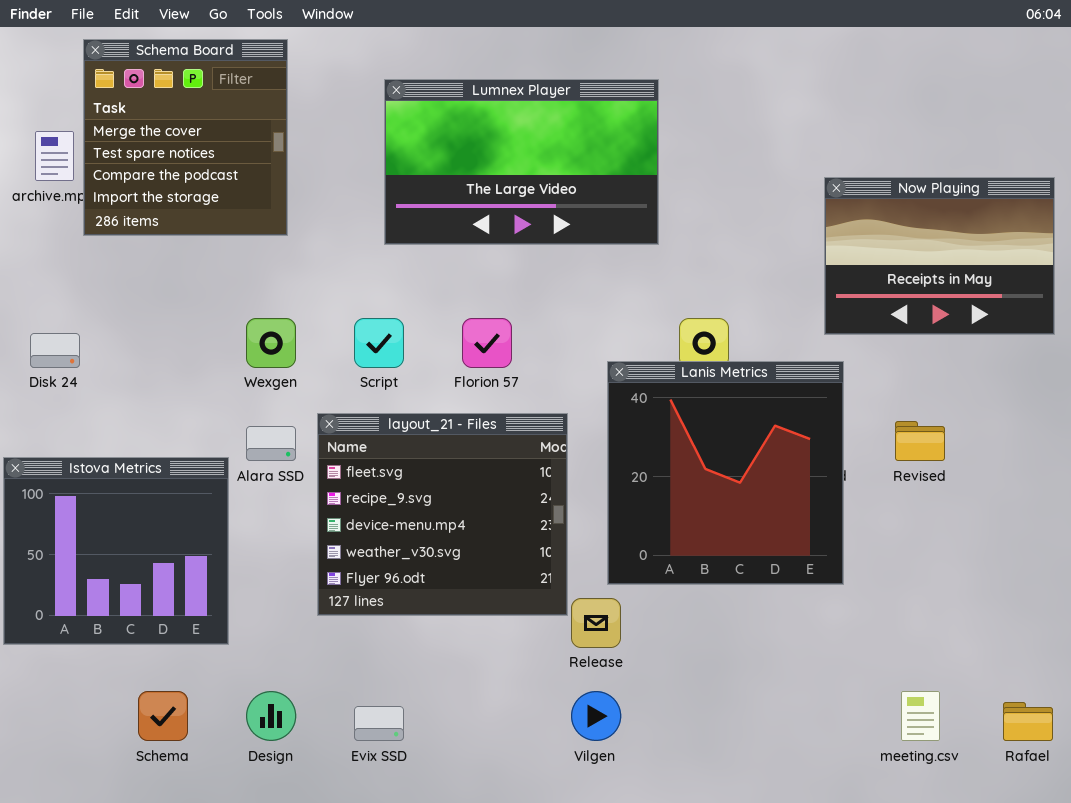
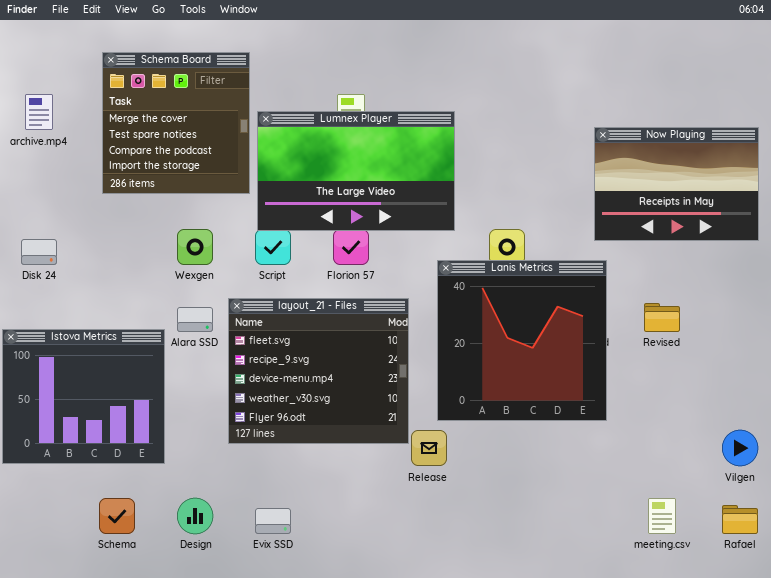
Schema Board: [83,39,288,236] -> [102,52,250,194], moved
Lumnex Player: [384,79,659,245] -> [257,111,455,231], moved
Vilgen: [571,691,621,741] -> [722,430,758,466], moved

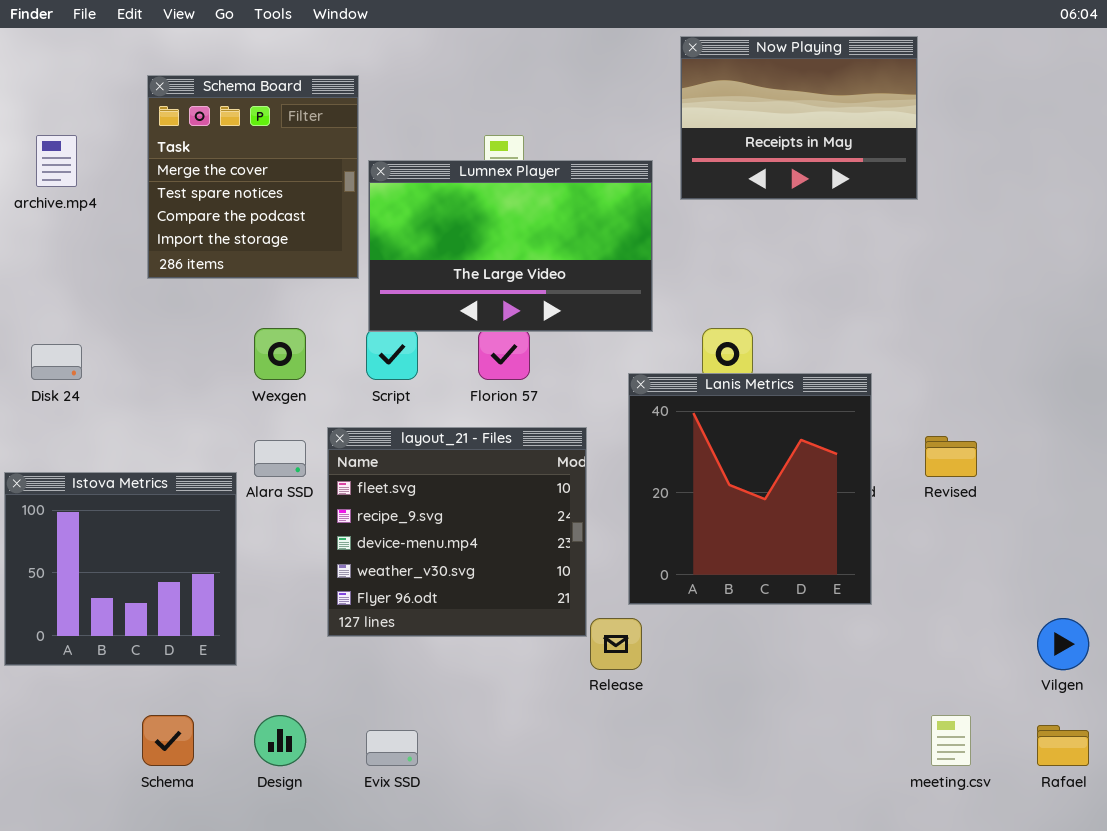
Now Playing: [594,127,759,241] -> [680,36,918,200], moved

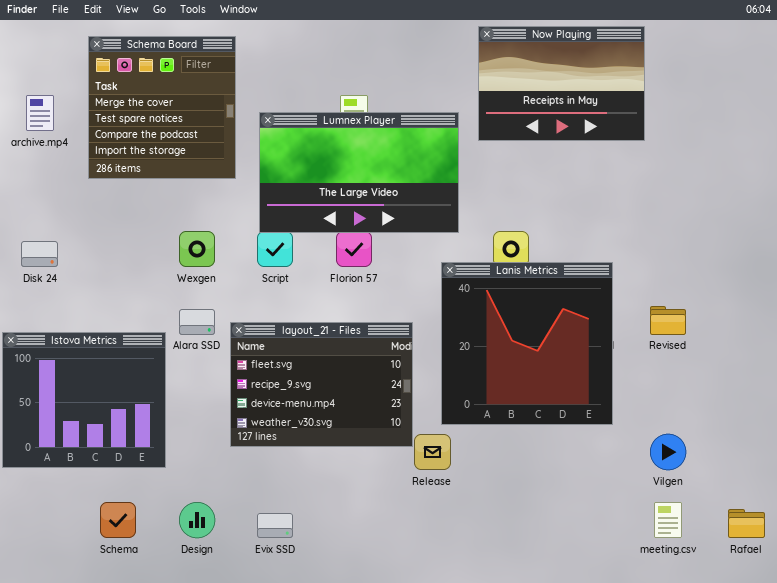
Schema Board: [147,75,359,279] -> [88,36,236,179], moved
layout_21 - Files: [327,427,587,637] -> [230,322,413,447], resized
Vilgen: [1037,618,1089,670] -> [650,434,686,470], moved

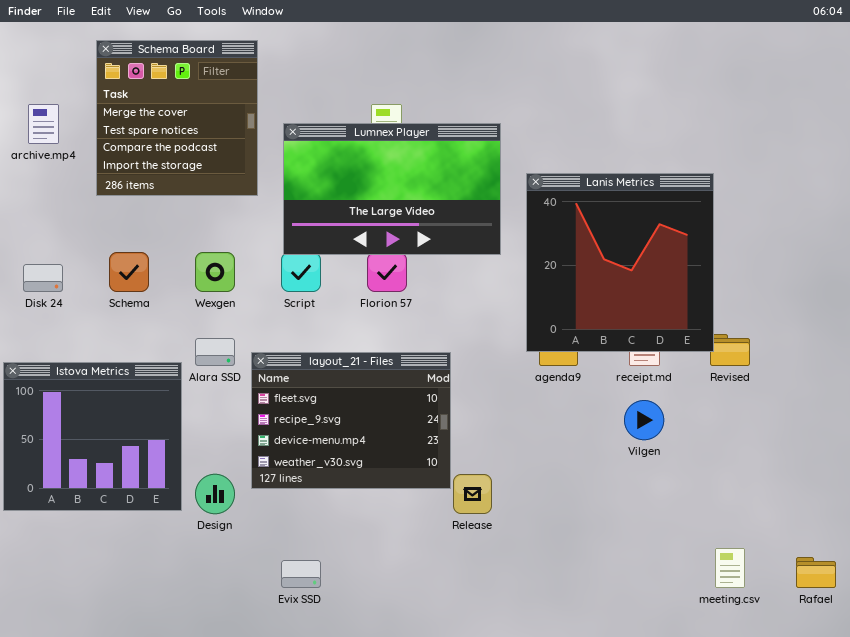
Now Playing: [478,26,645,141] -> none, closed
Lanis Metrics: [441,262,613,425] -> [526,173,714,352], moved
Vilgen: [650,434,686,470] -> [624,400,664,440], moved
Schema: [100,502,136,538] -> [109,252,149,292], moved
Design: [179,502,215,538] -> [195,474,235,514], moved

